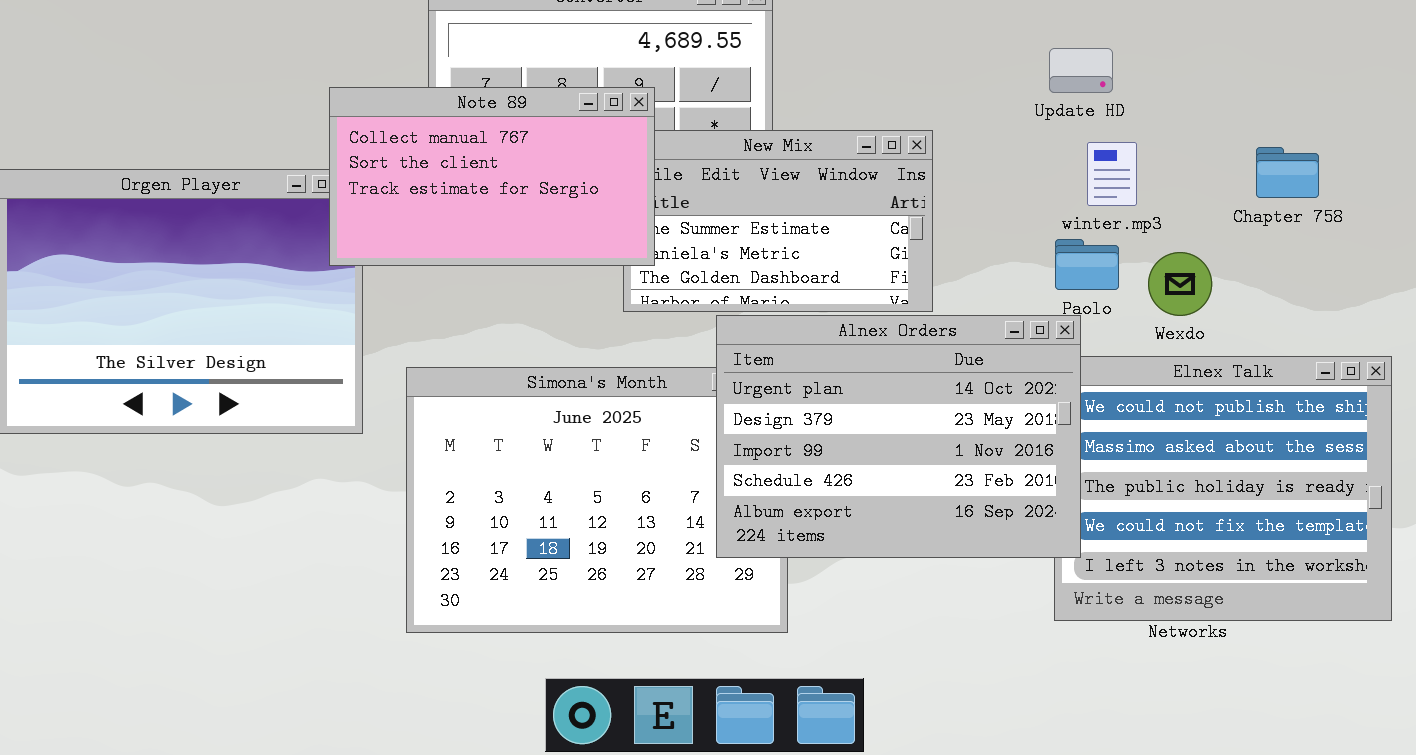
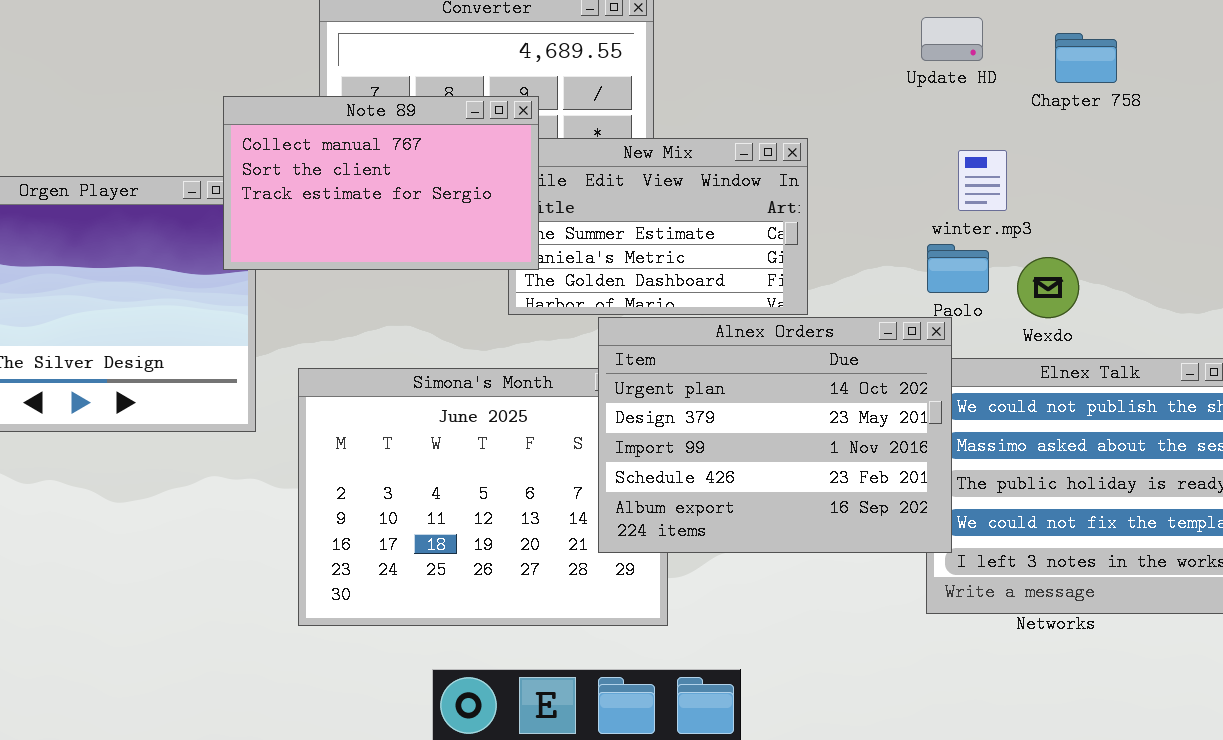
Update HD: [1049,48,1113,93] -> [921,17,983,61], moved
Chapter 758: [1256,147,1319,198] -> [1055,33,1117,83], moved

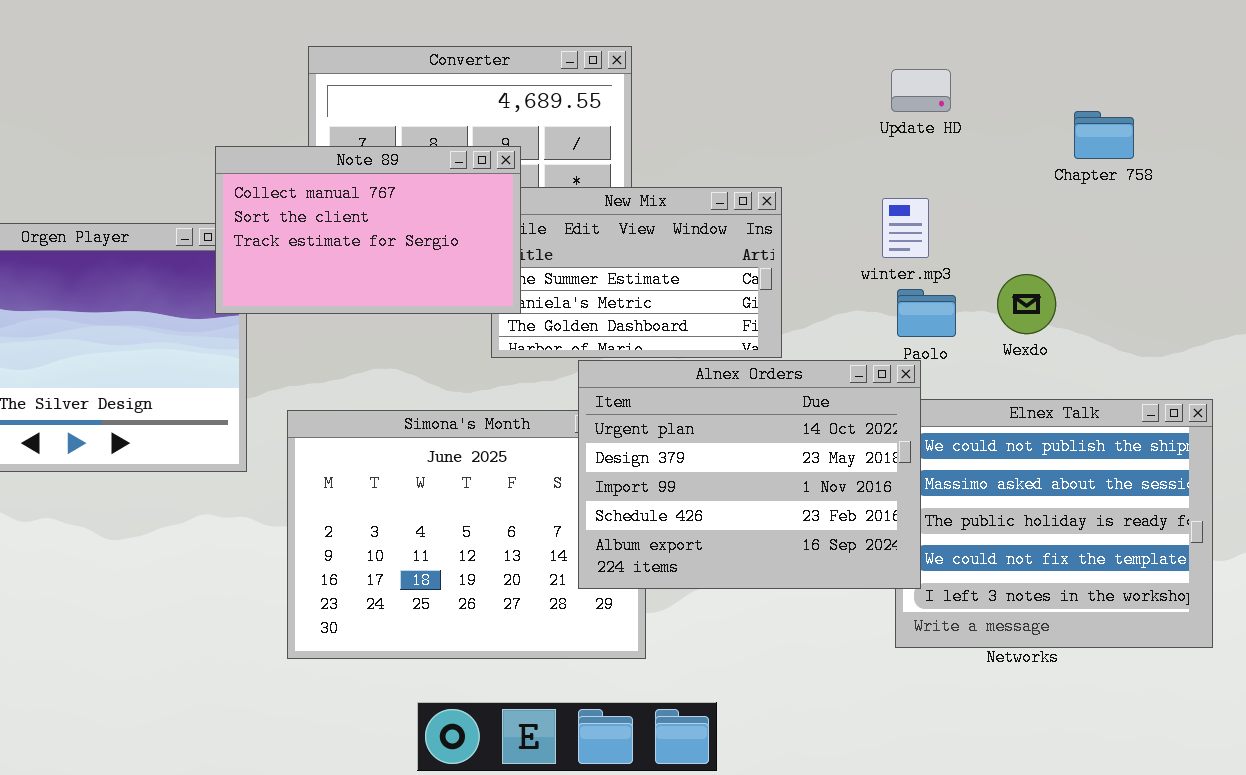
Chapter 758: [1055,33,1117,83] -> [1074,111,1134,159], moved
winter.mp3: [958,150,1007,211] -> [882,198,929,258], moved
Wexdo: [1017,257,1079,318] -> [997,274,1056,334], moved

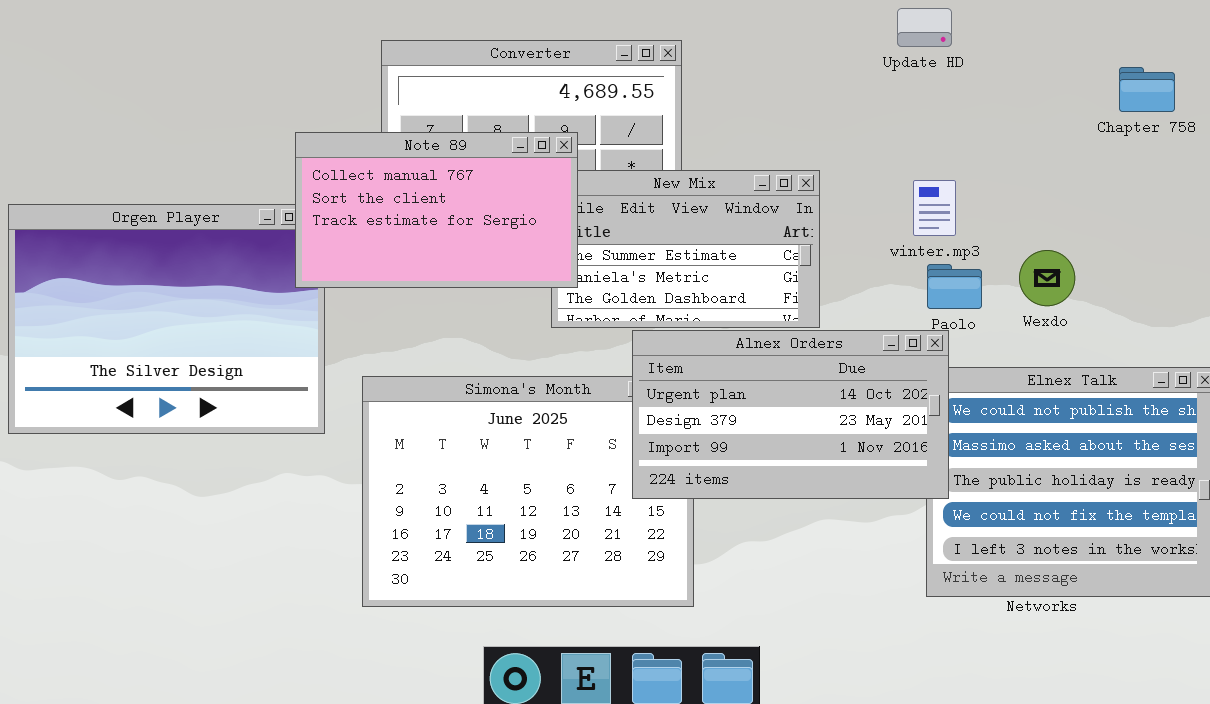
Update HD: [891,69,951,112] -> [897,8,952,47], moved
Chapter 758: [1074,111,1134,159] -> [1119,67,1175,112], moved
Alnex Orders: [578,360,921,589] -> [632,330,949,499], resized

